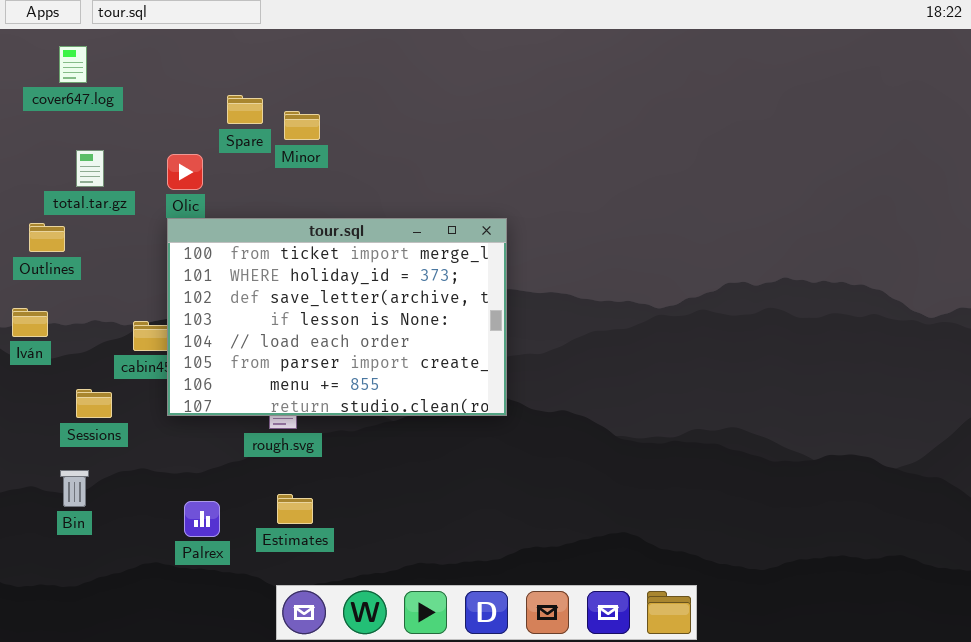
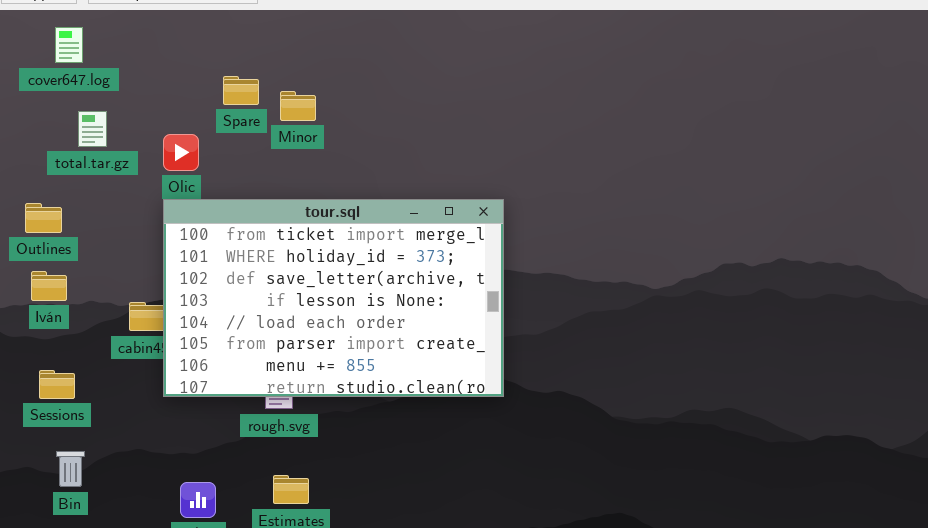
total.tar.gz: [76,150,104,187] -> [78,111,107,147], moved
Iván: [12,308,48,337] -> [31,271,67,301], moved
Sessions: [76,389,112,418] -> [39,370,75,399], moved

